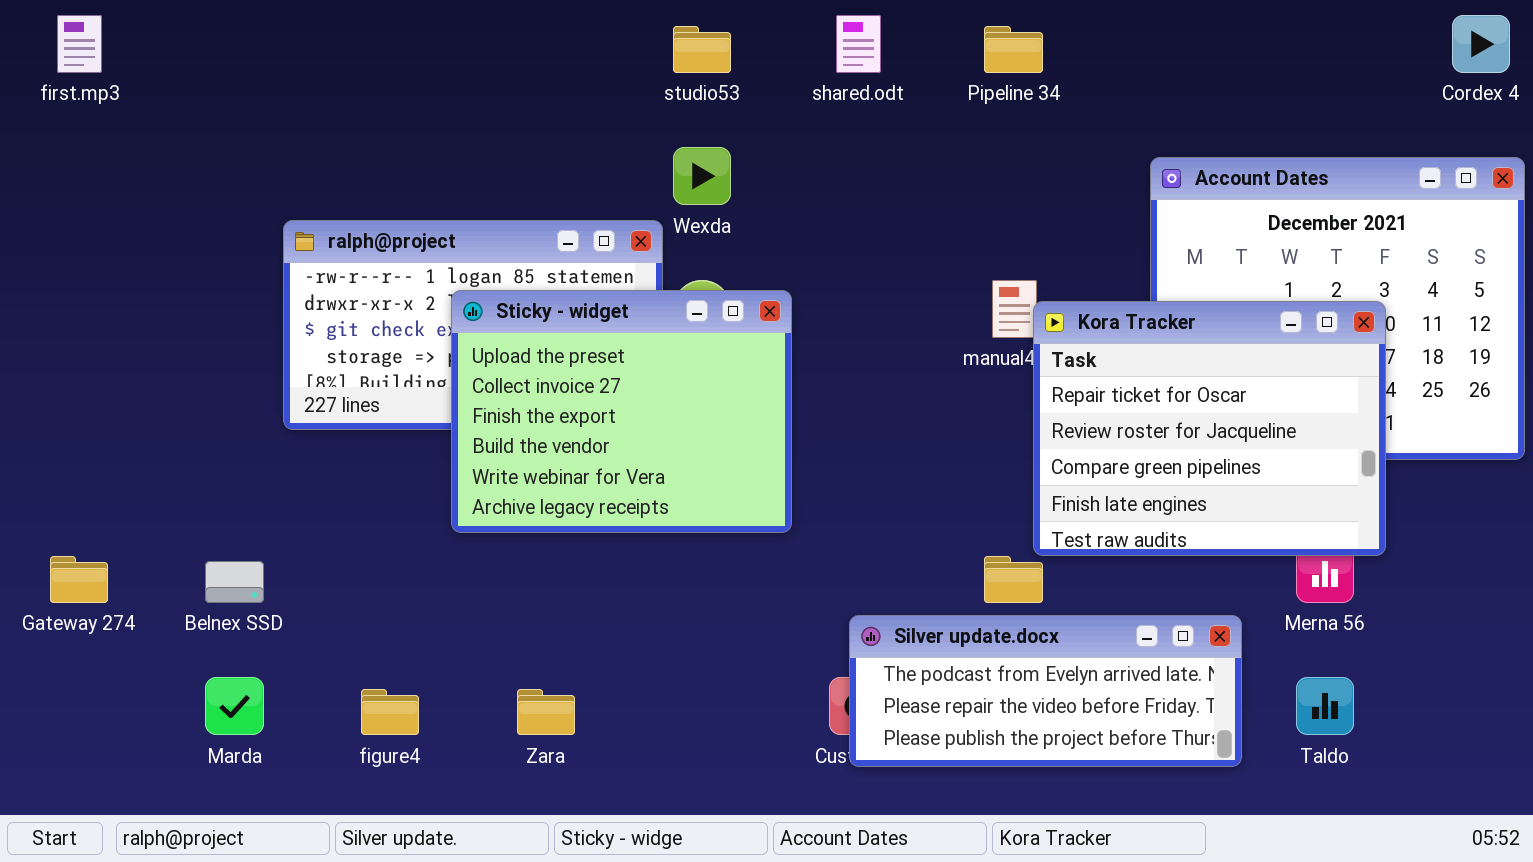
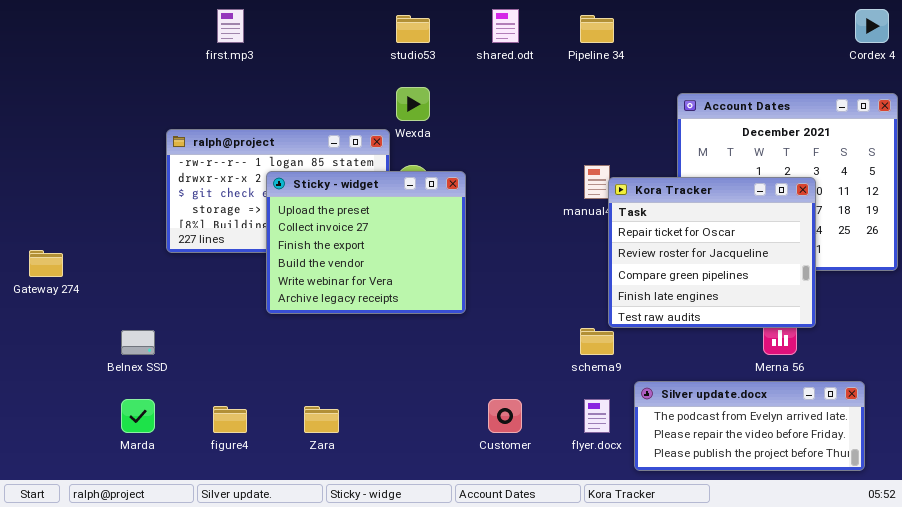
first.mp3: [57,15,102,73] -> [217,9,244,43], moved
Gateway 274: [50,556,108,603] -> [29,250,63,277], moved
Silver update.docx: [849,615,1242,767] -> [634,381,865,471], moved

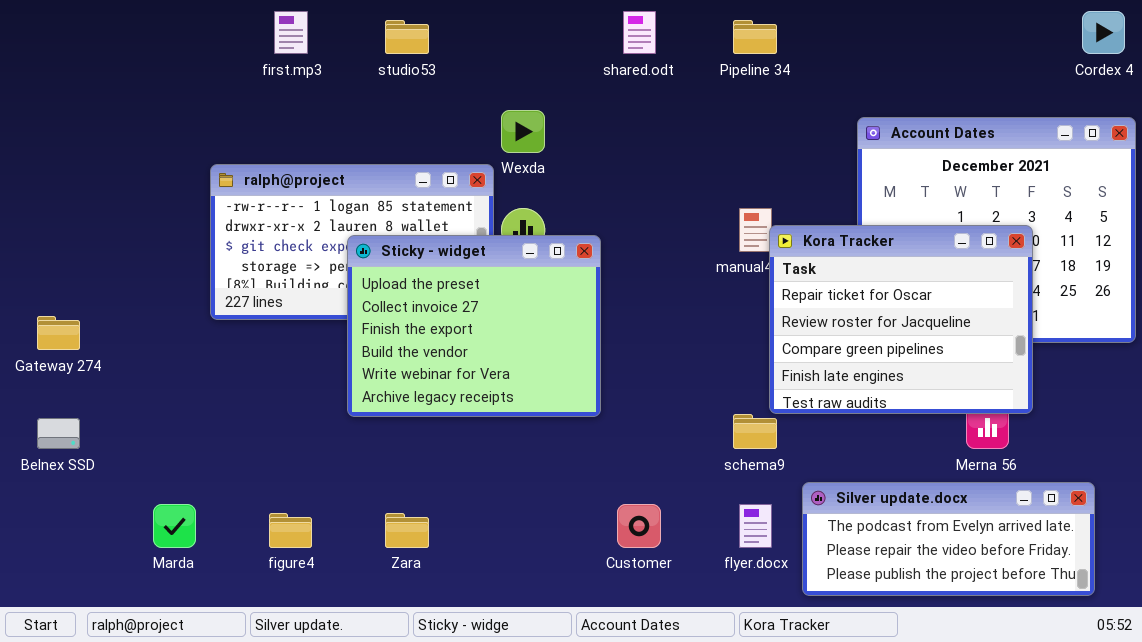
studio53: [396,15,430,43] -> [385,20,429,54], moved
Sticky - widget: [266,171,466,314] -> [347,235,601,417], moved
Belnex SSD: [121,330,155,355] -> [37,418,80,449], moved

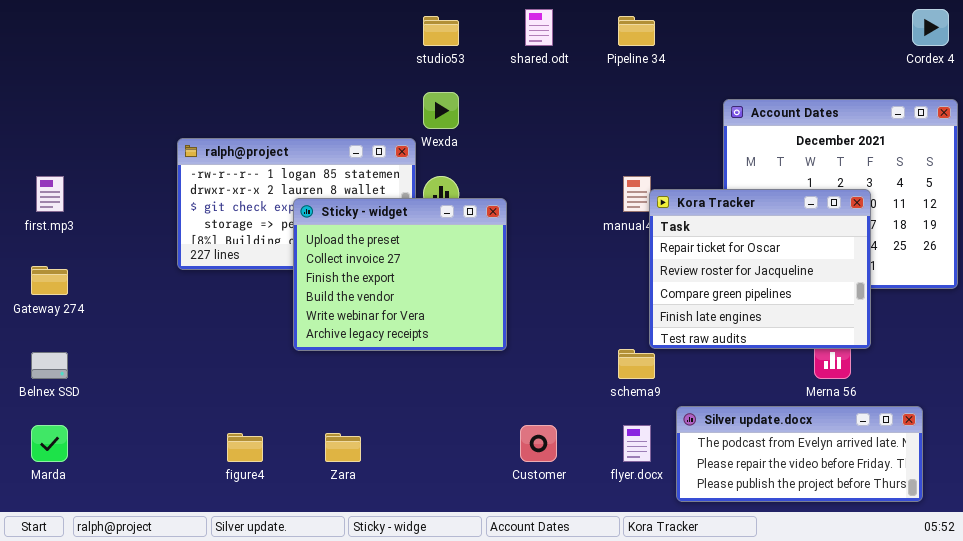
first.mp3: [274,11,308,54] -> [36,176,64,212], moved
studio53: [385,20,429,54] -> [423,16,459,46], moved
Marda: [153,504,196,548] -> [31,425,68,462], moved

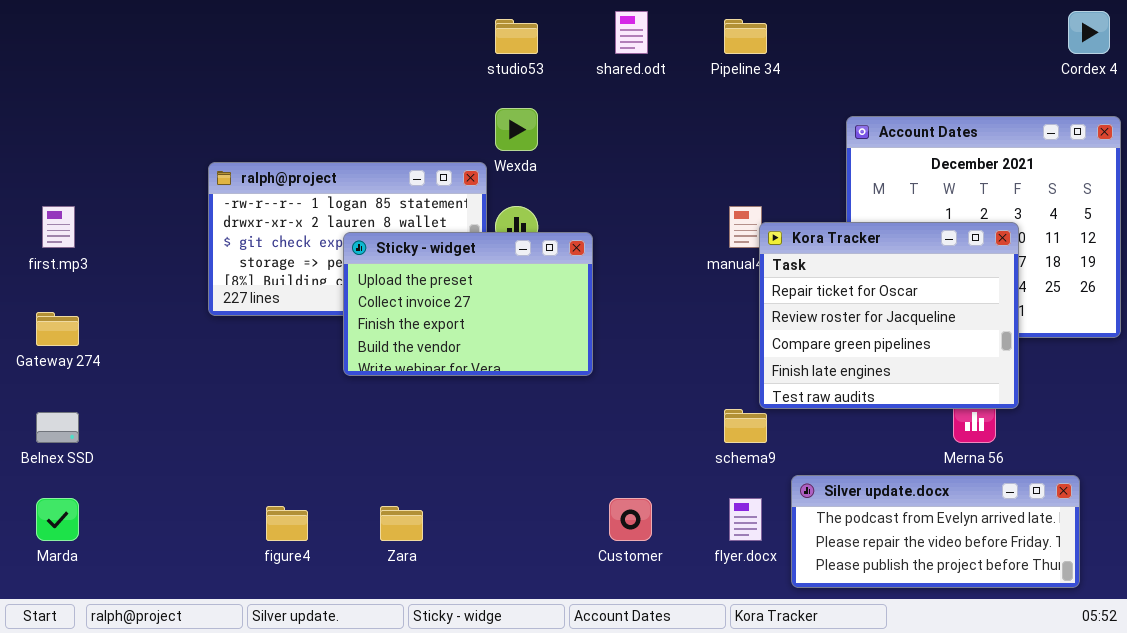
Sticky - widget: [293,198,507,351] -> [343,232,593,376], resized

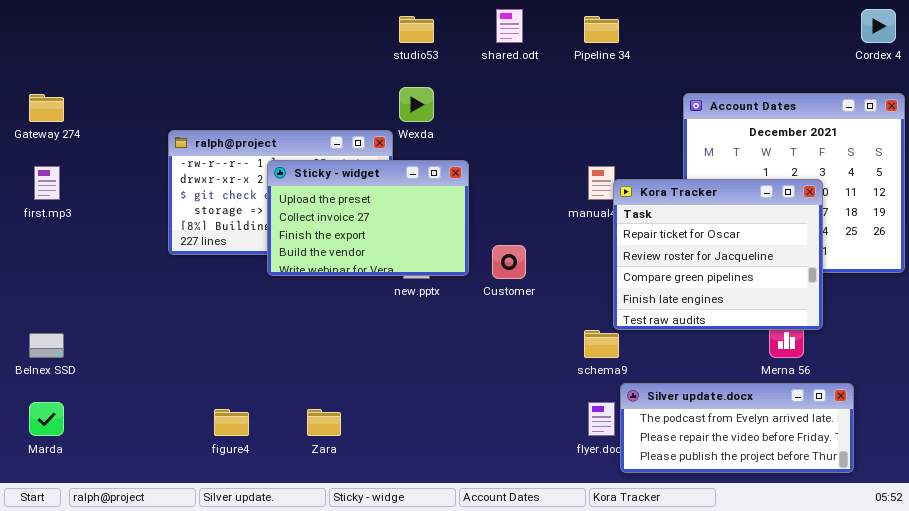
Sticky - widget: [343,232,593,376] -> [267,160,469,276], moved
Gateway 274: [36,312,79,346] -> [29,94,64,122], moved
Silver update.docx: [791,475,1080,588] -> [620,383,854,473], moved
Customer: [609,498,652,541] -> [492,245,526,279], moved

